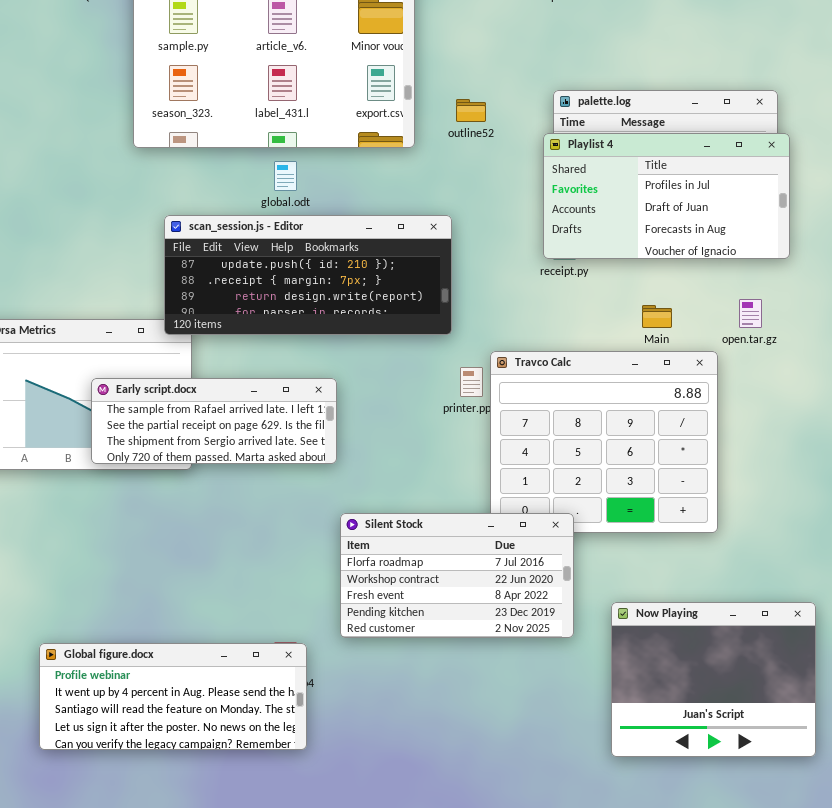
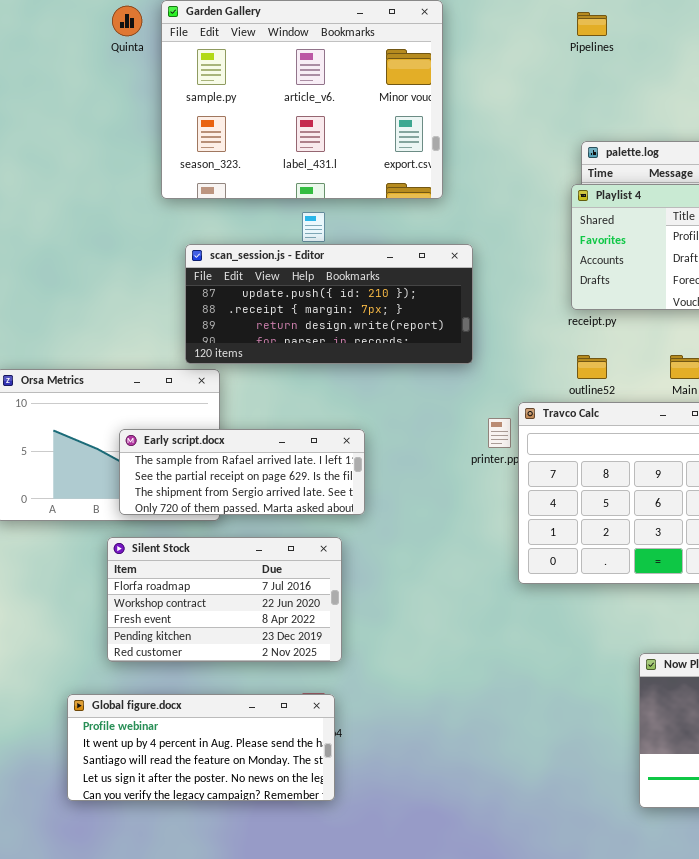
outline52: [456,99,486,122] -> [577,355,607,379], moved
scan_session.js - Editor: [164,215,452,335] -> [185,244,473,364], moved
Silent Stock: [340,513,574,638] -> [107,537,342,662], moved

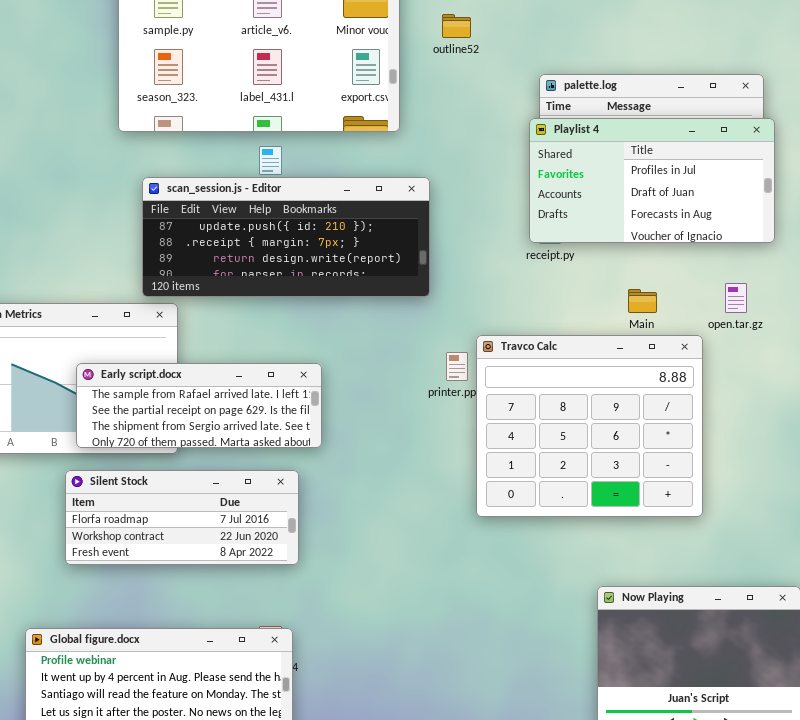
outline52: [577,355,607,379] -> [442,14,471,38], moved
Silent Stock: [107,537,342,662] -> [65,470,299,565], resized

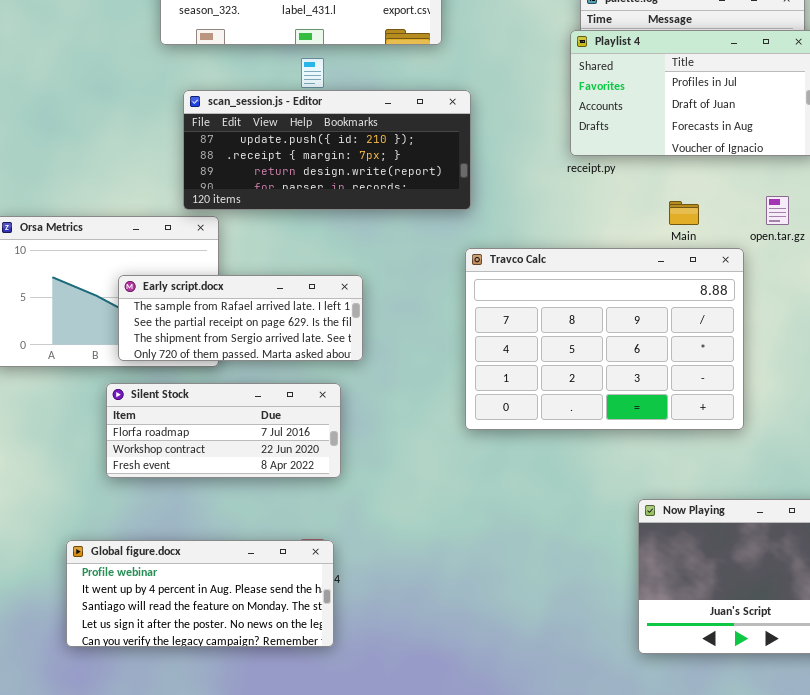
Travco Calc: [476,335,703,517] -> [465,248,744,430], resized

